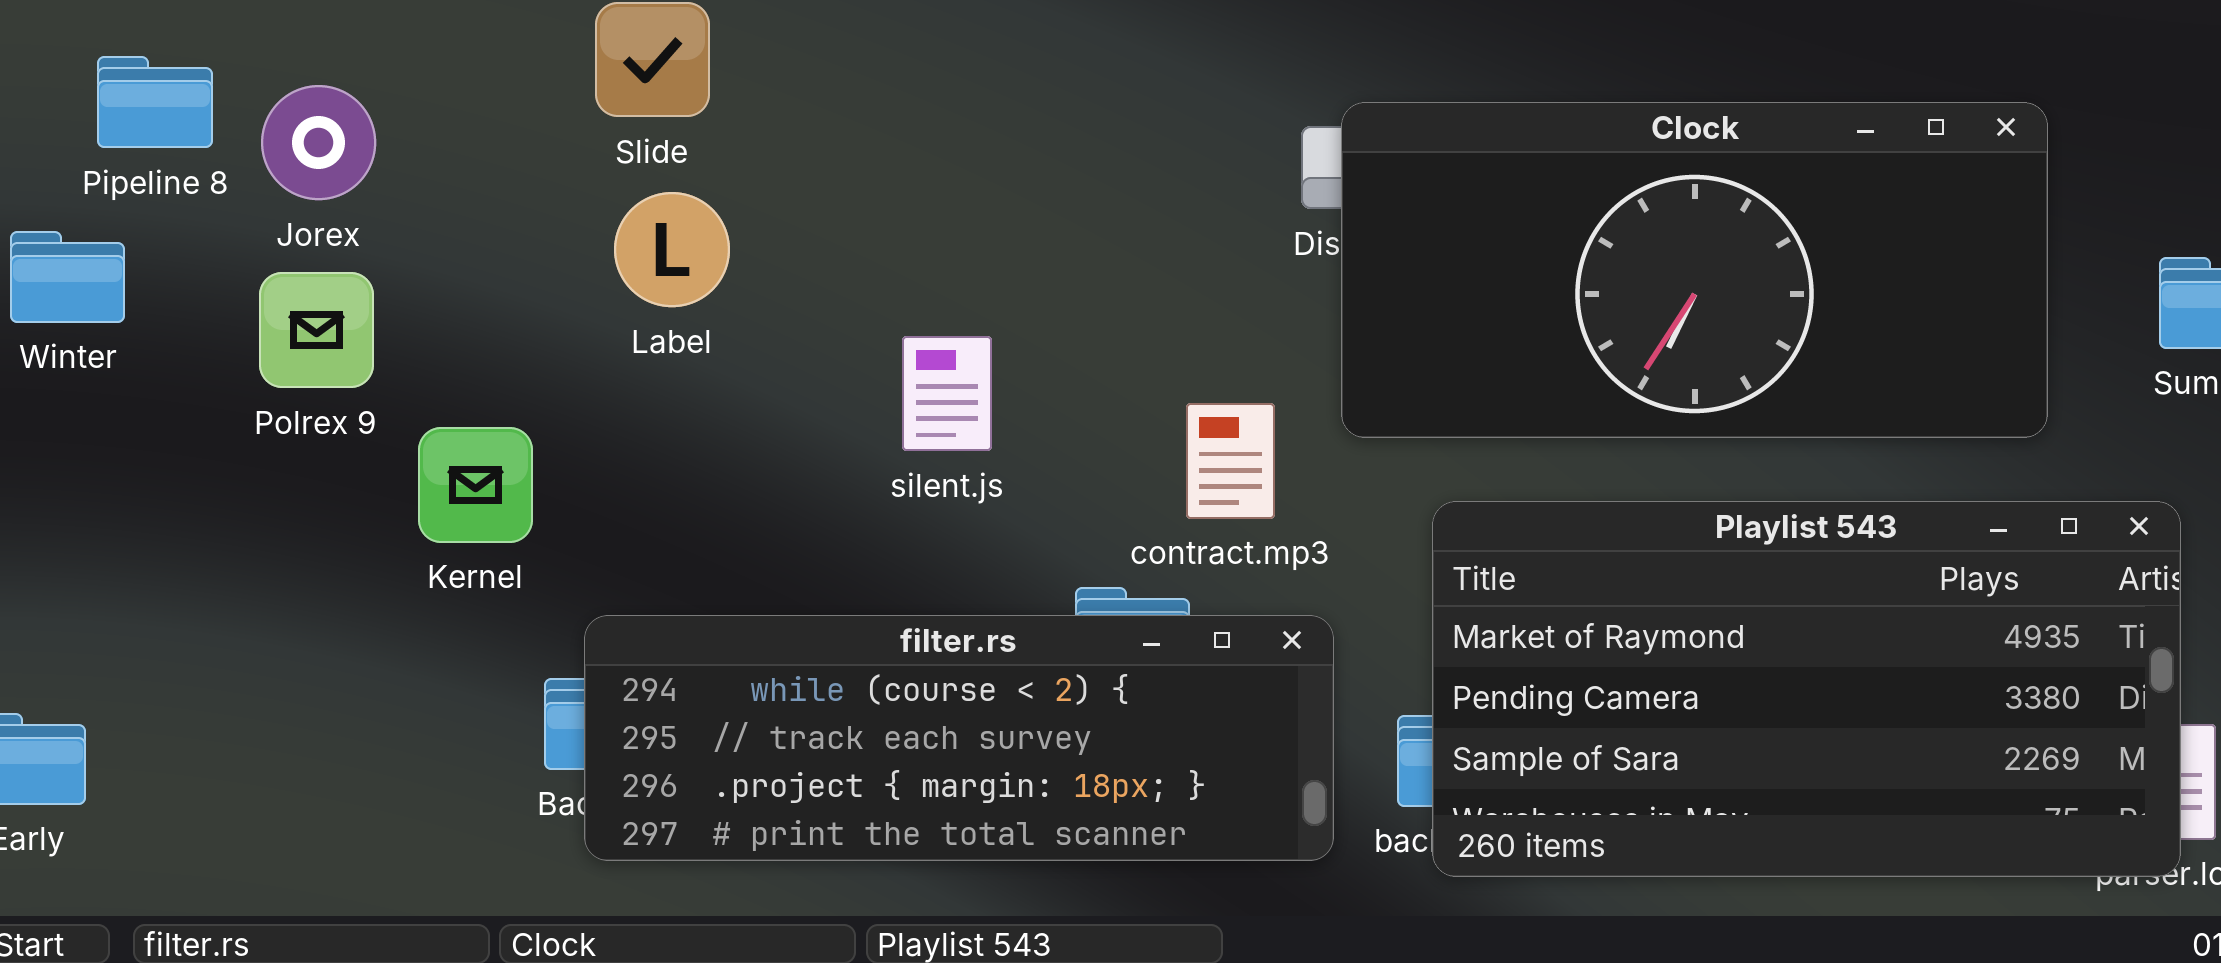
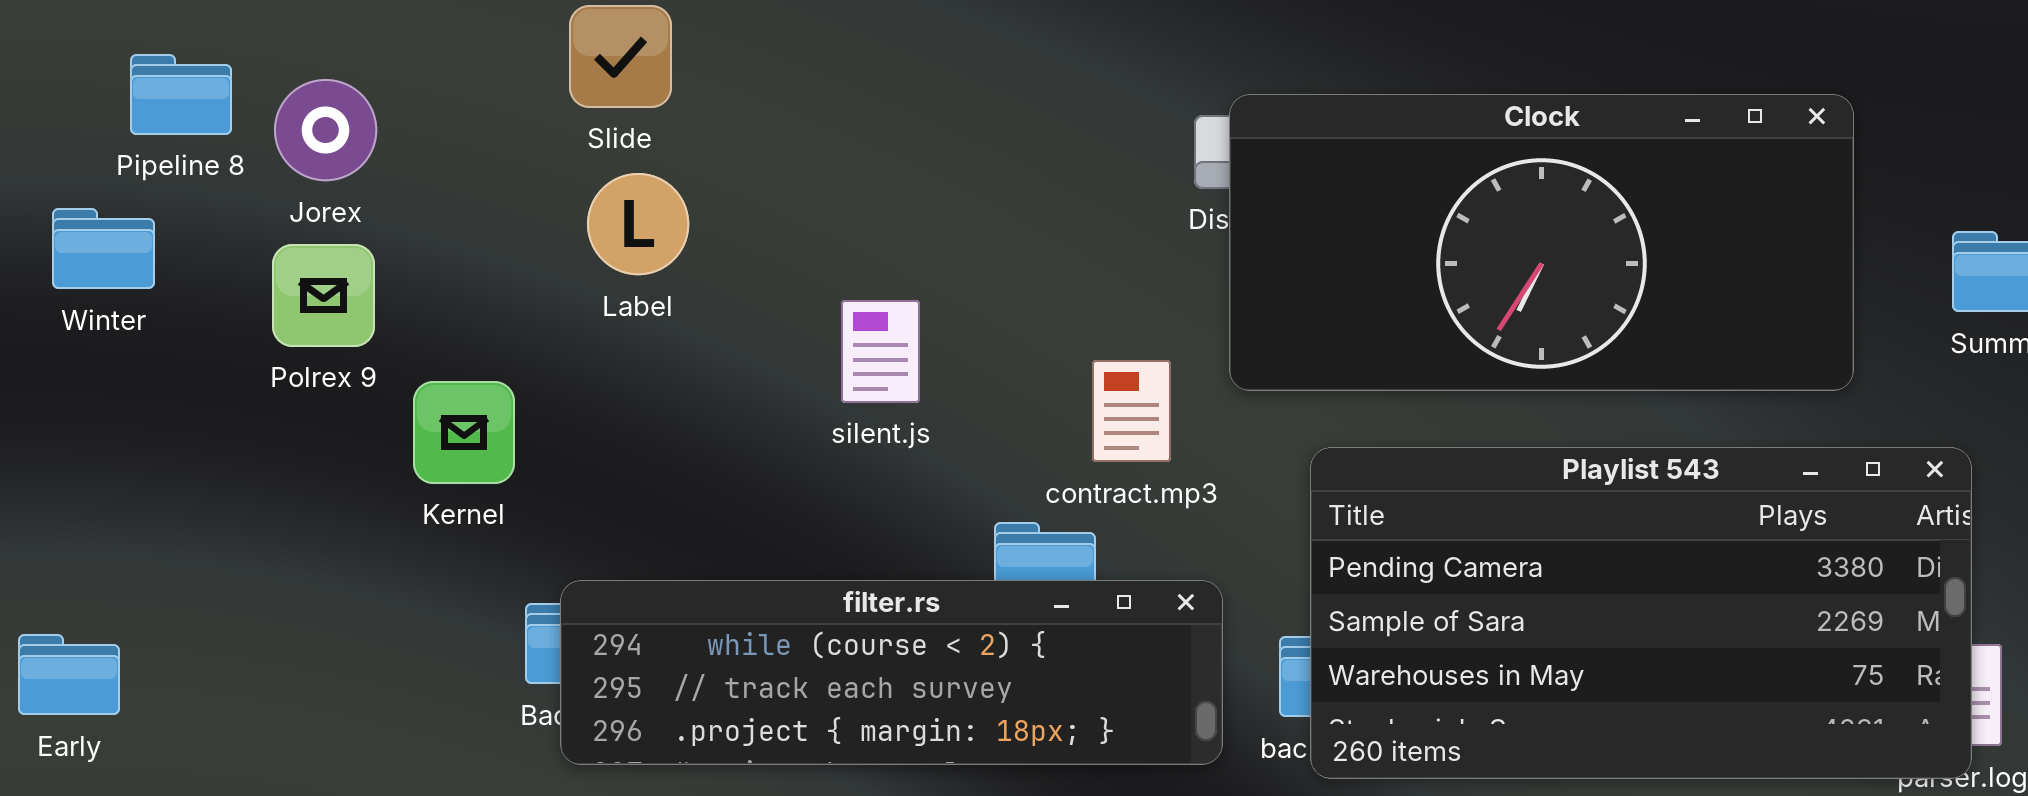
Playlist 543: [1432,501,2181,877] -> [1310,447,1972,779], scrolled down 1 row
filter.rs: [584,615,1334,861] -> [560,580,1223,765], resized

